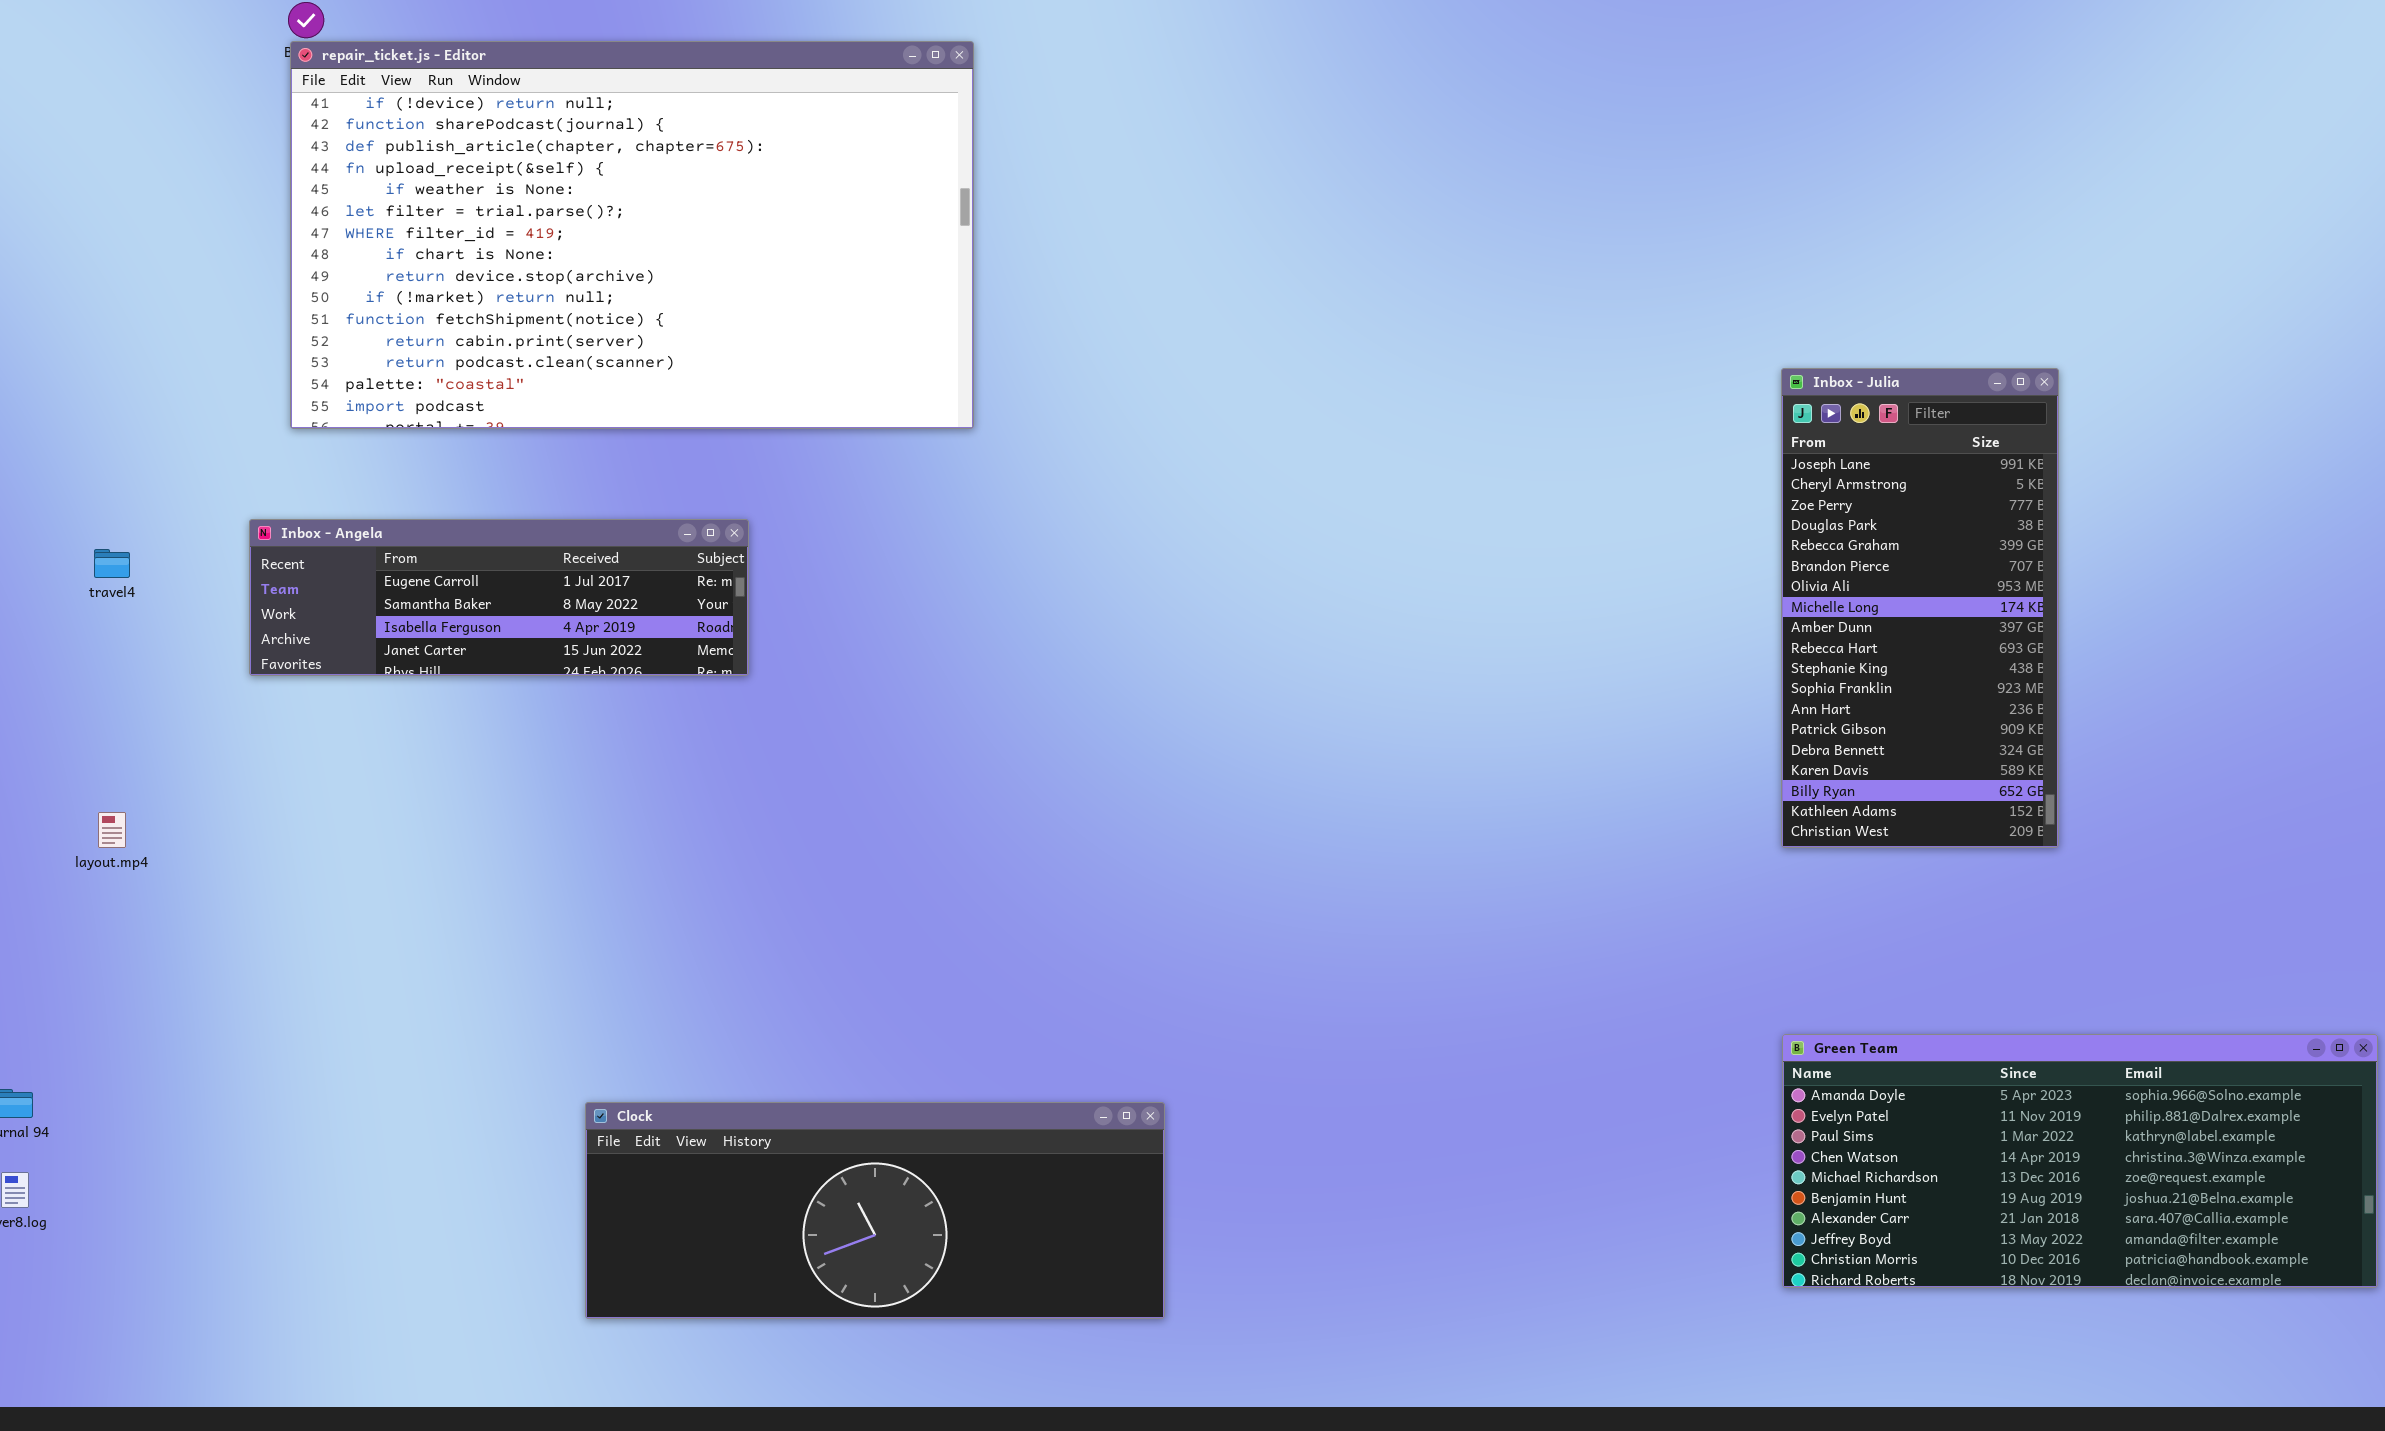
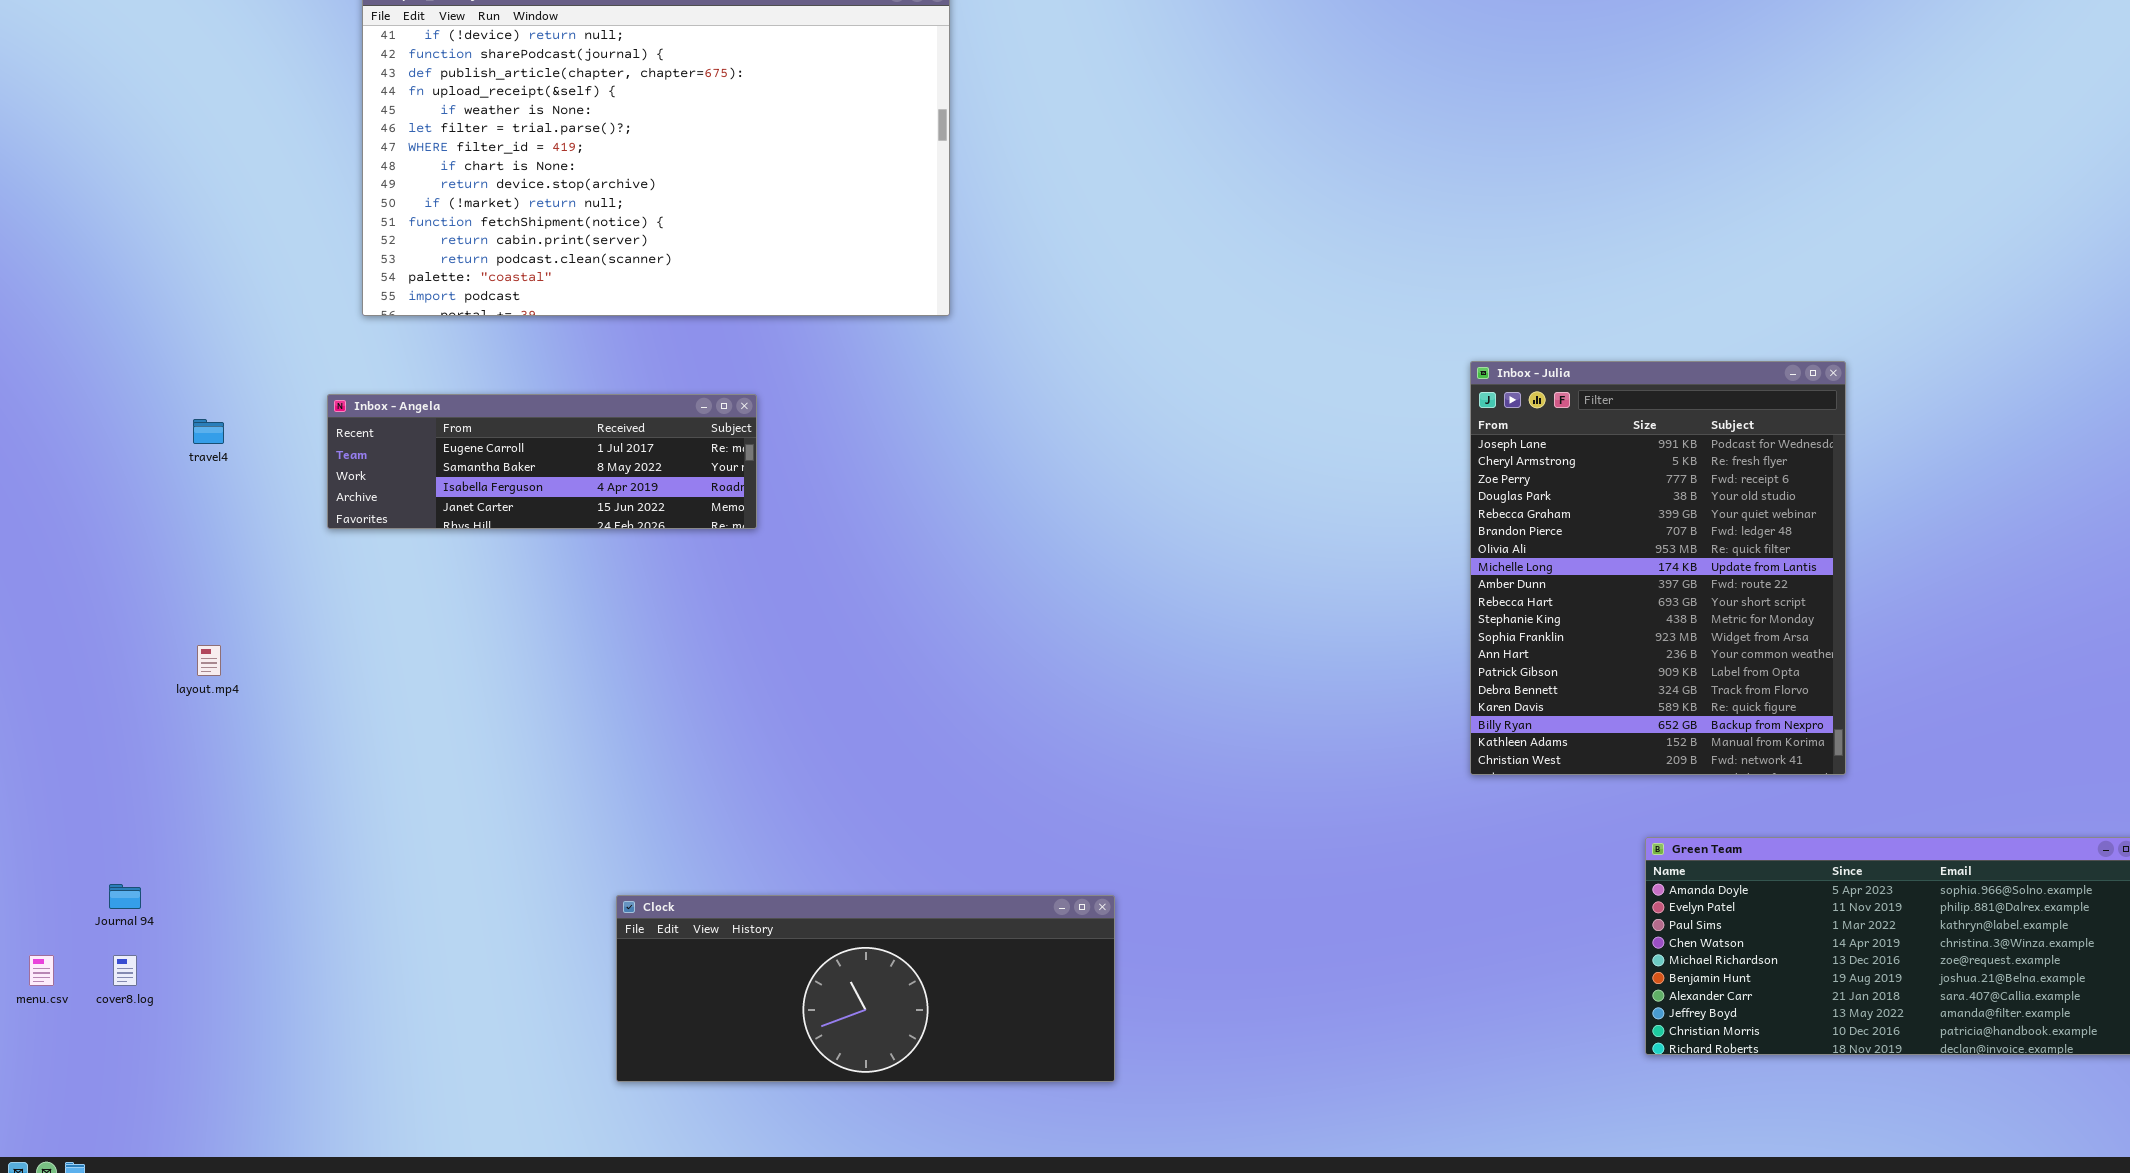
Inbox - Julia: [1781,368,2059,848] -> [1470,361,1846,775], moved, resized

